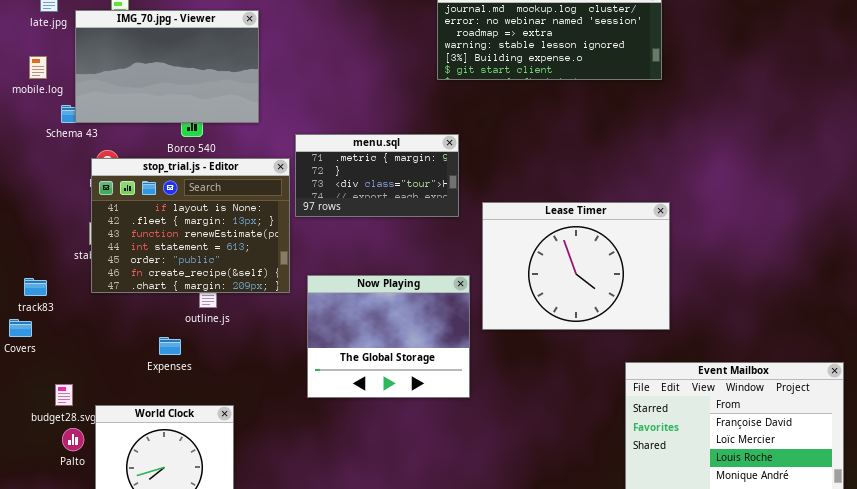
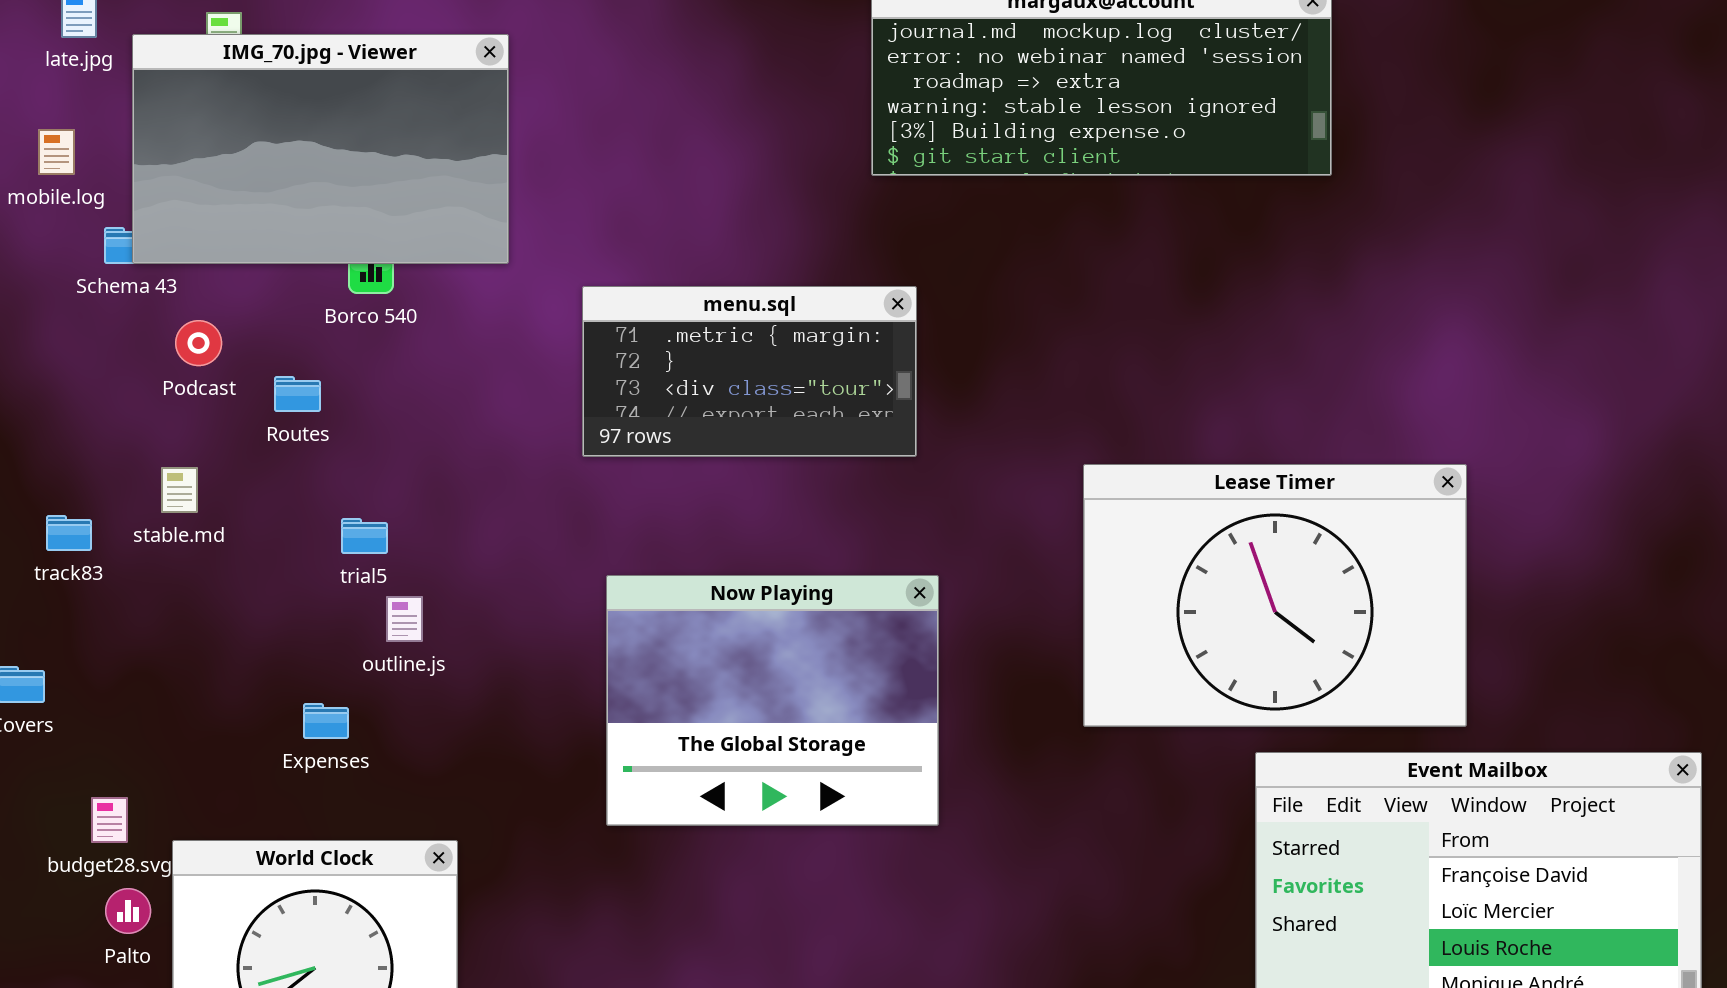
stop_trial.js - Editor: [91,158,290,293] -> none, closed
Lease Timer: [482,202,670,330] -> [1083,464,1467,727], moved
track83: [24,278,47,296] -> [46,515,92,551], moved

